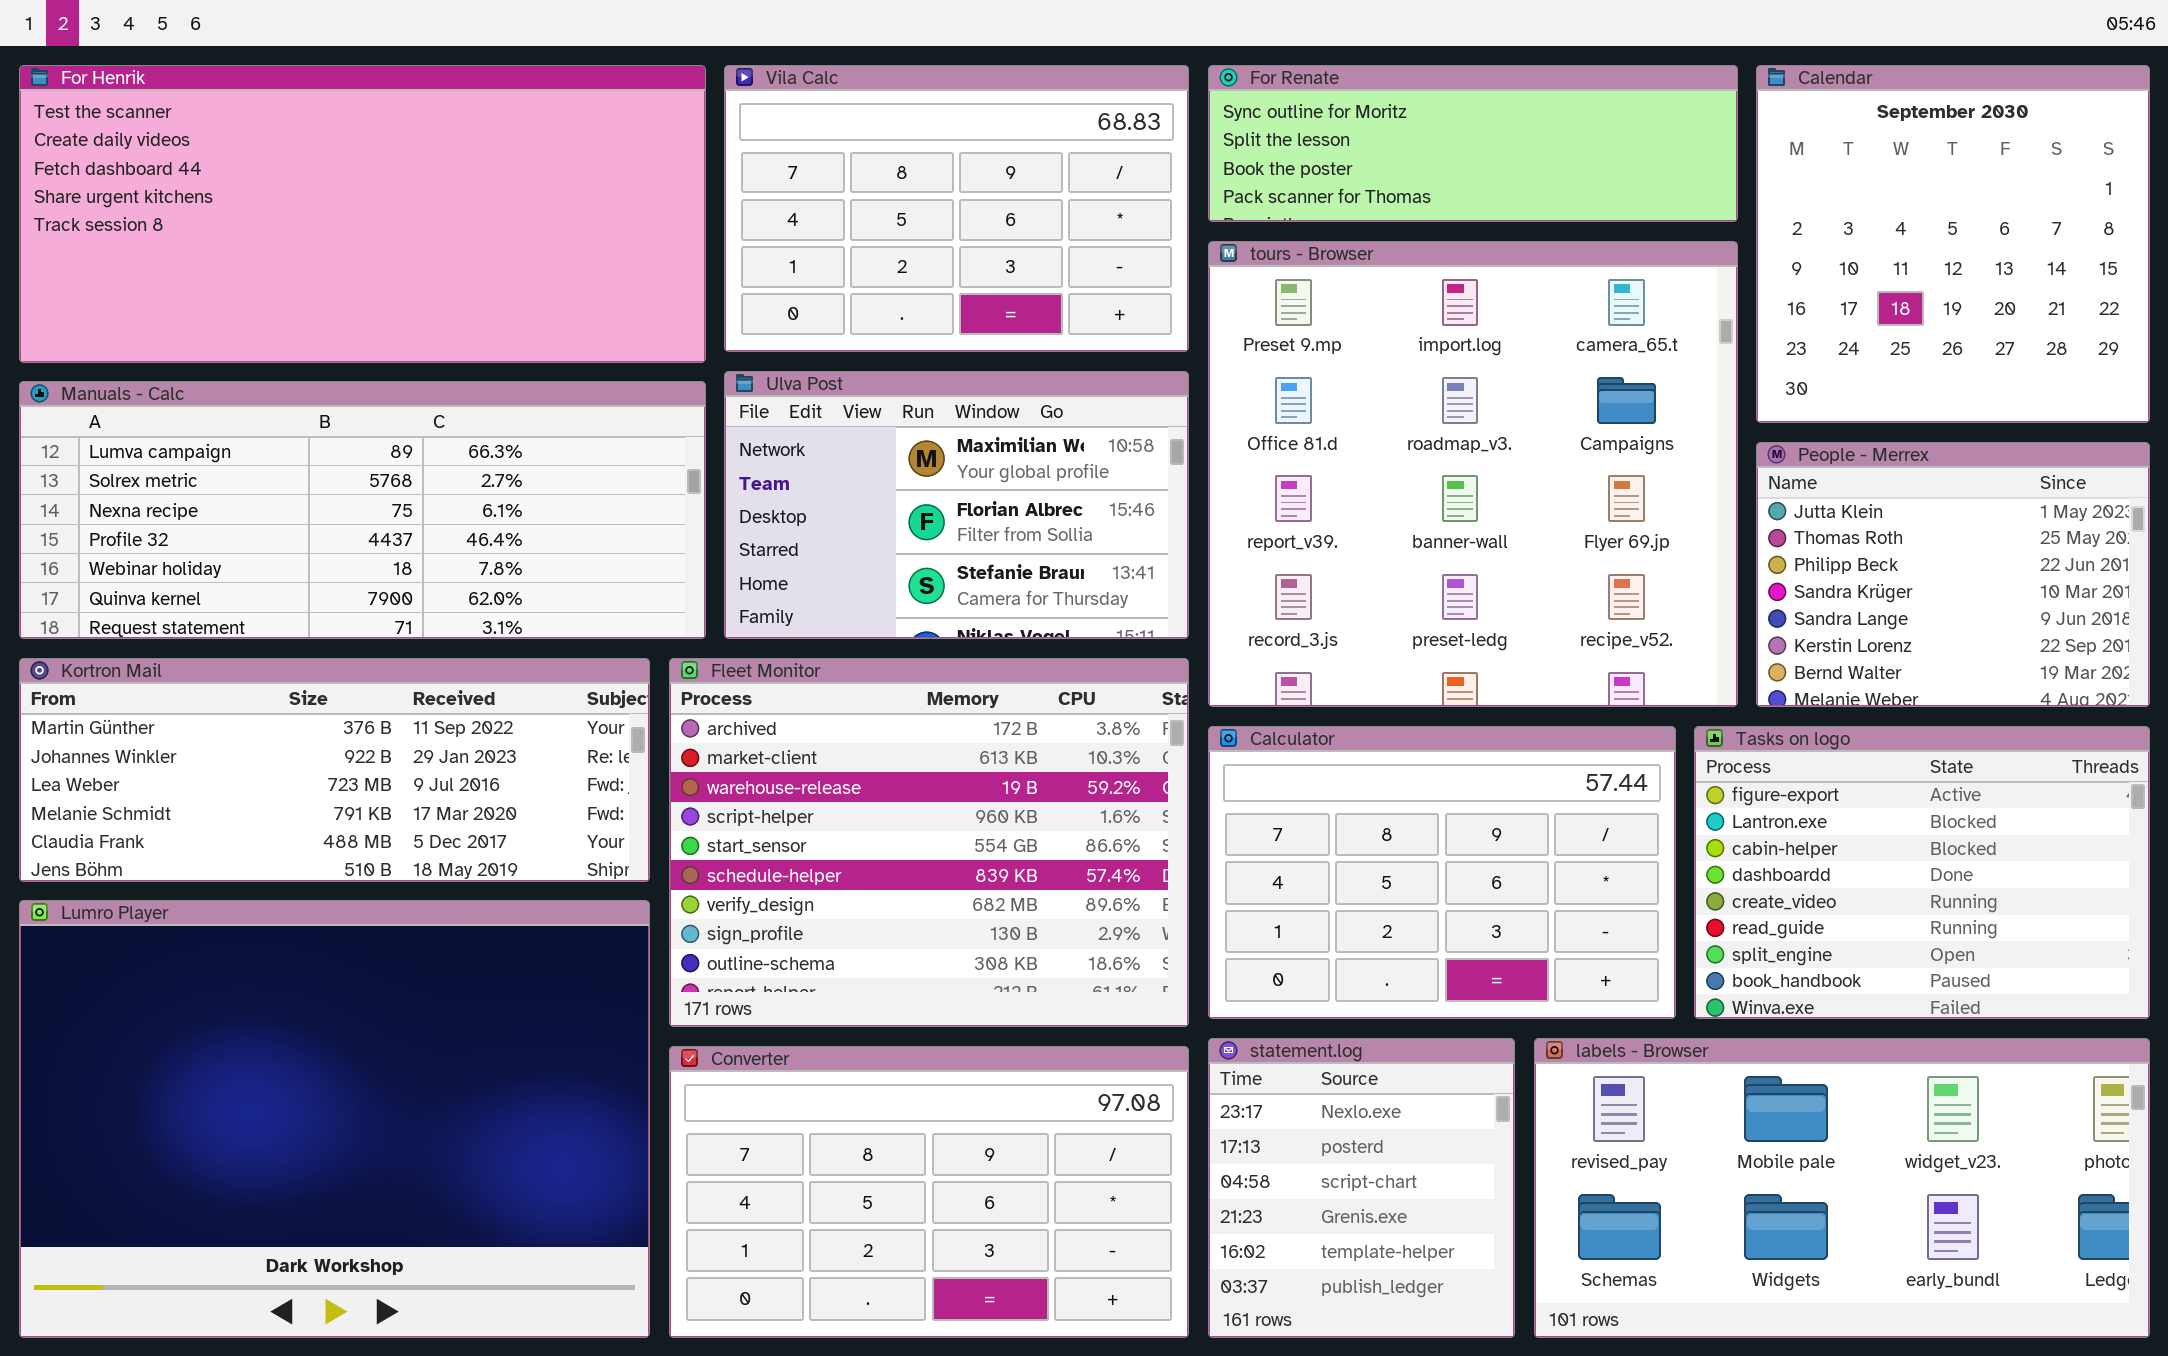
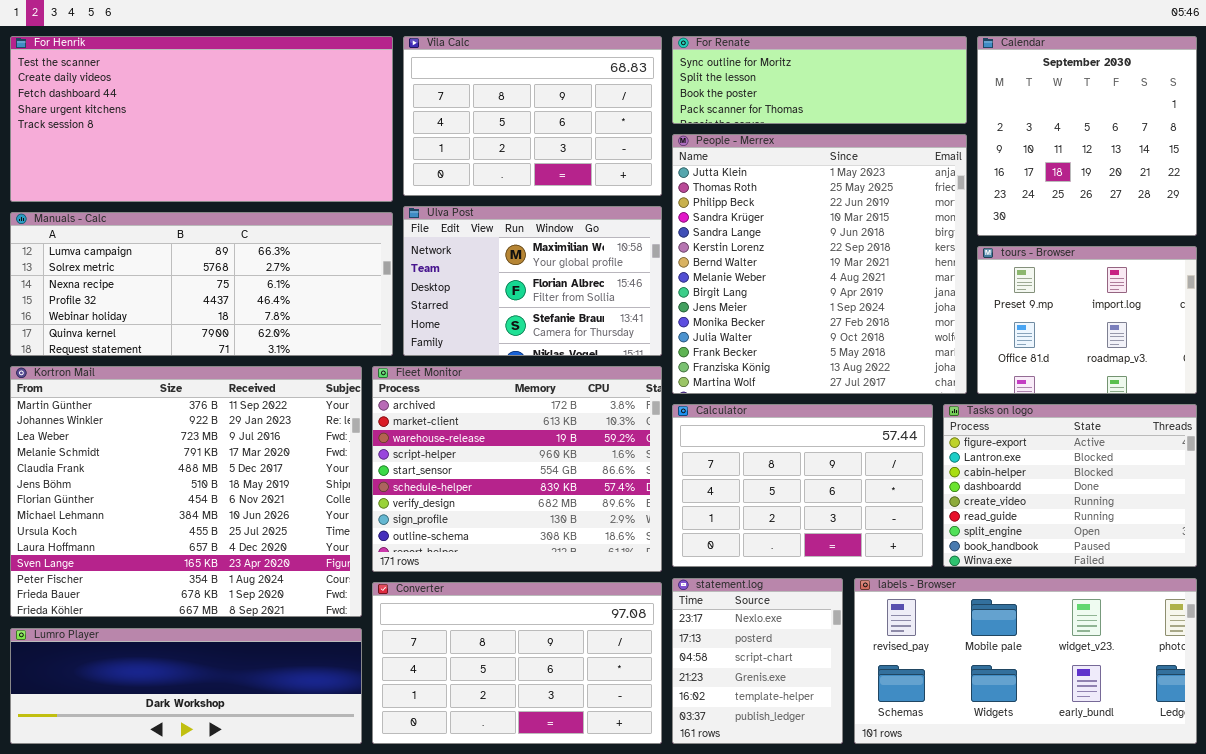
tours - Browser: [1208,241,1738,707] -> [977,246,1197,394], moved, resized
People - Merrex: [1756,442,2150,707] -> [672,134,967,394], moved, resized
Kortron Mail: [19,658,650,882] -> [10,366,362,617], resized
Lumro Player: [19,900,650,1338] -> [10,628,362,744], resized

